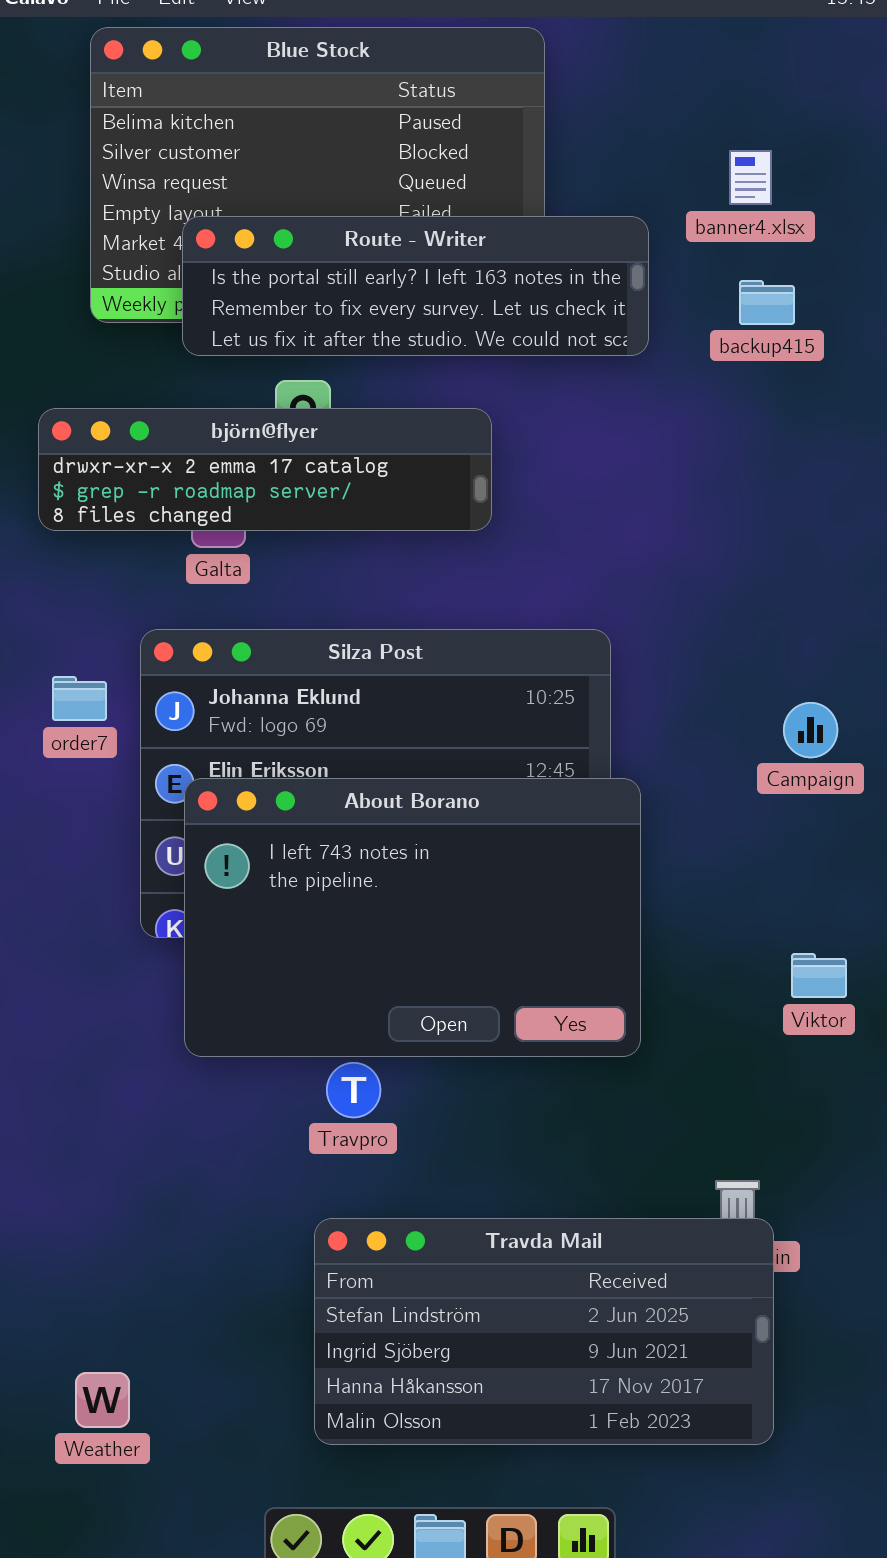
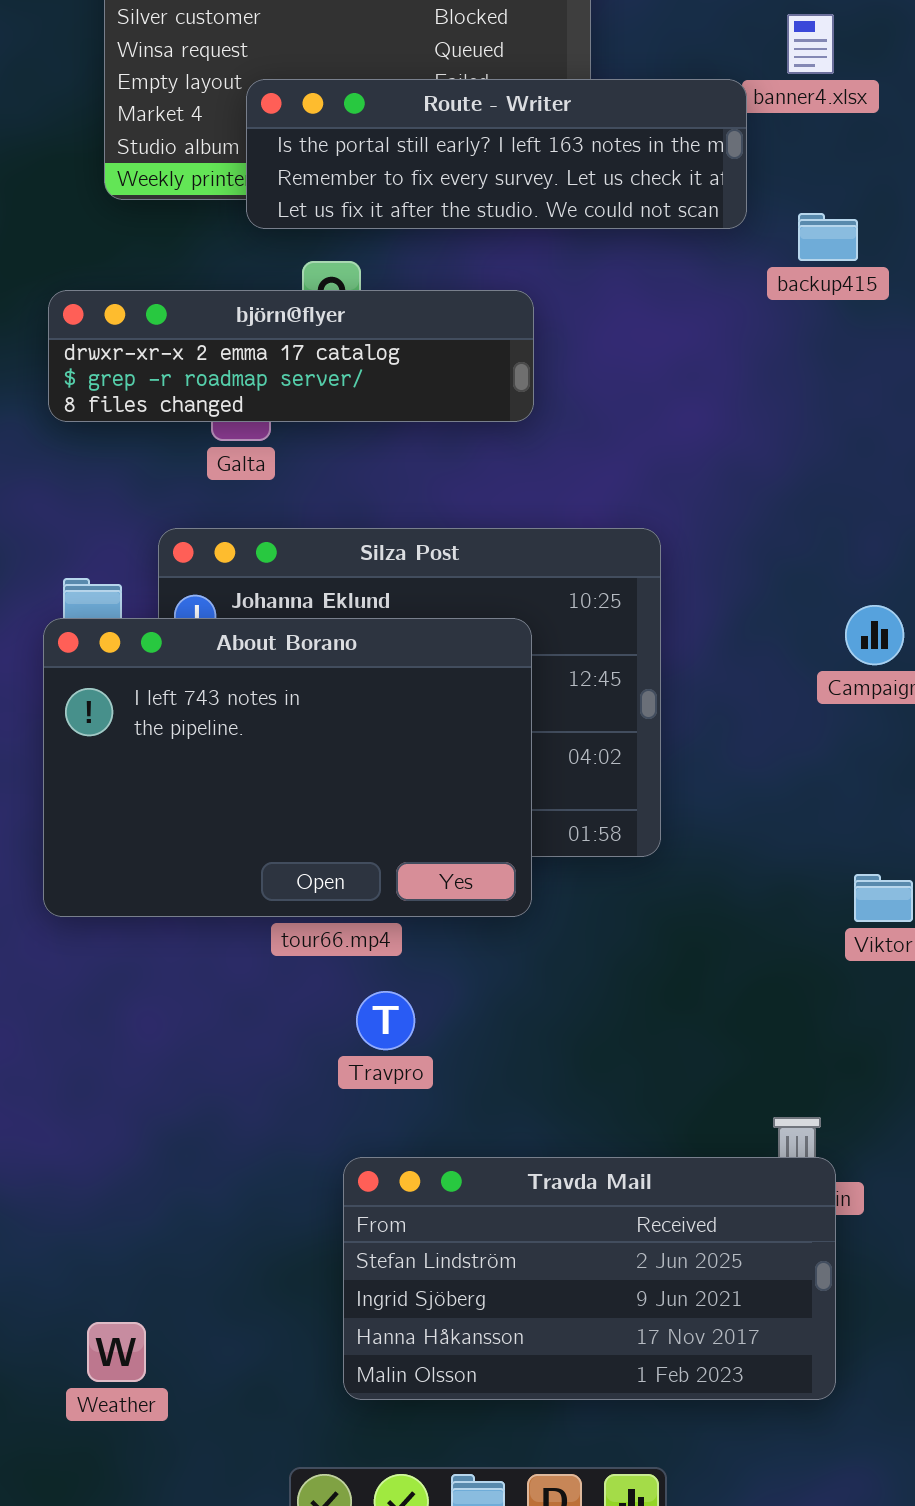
Route - Writer: [182,216,649,356] -> [246,79,747,229], moved
backup415: [739,280,795,325] -> [798,213,858,261], moved
About Borano: [184,778,641,1057] -> [43,618,532,917], moved

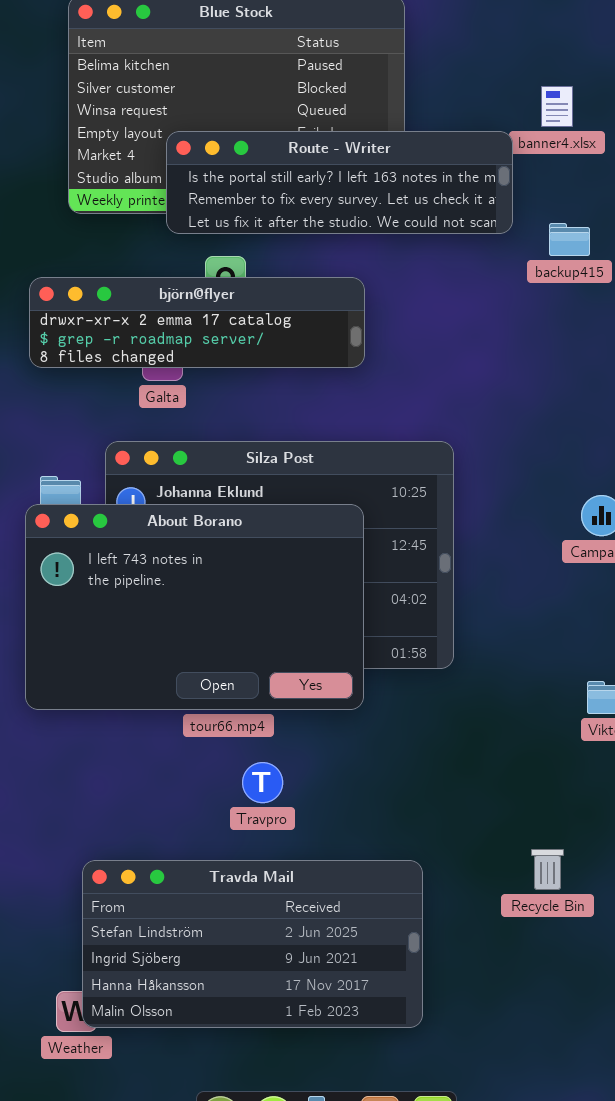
Travda Mail: [343,1157,836,1400] -> [82,860,423,1028], moved

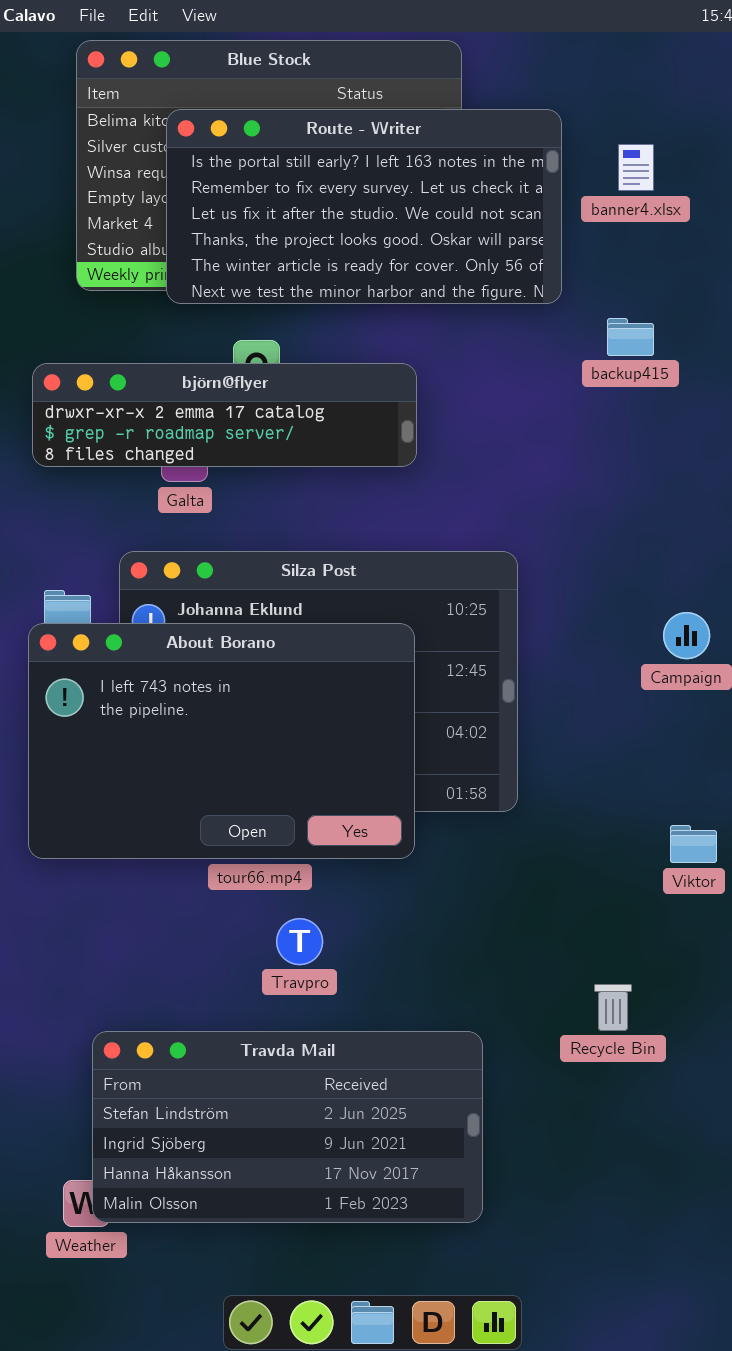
Route - Writer: [166,131,513,234] -> [166,109,562,304], moved, resized
backup415: [549,223,590,256] -> [607,318,654,356], moved
Recycle Bin: [531,849,564,890] -> [594,984,632,1031], moved

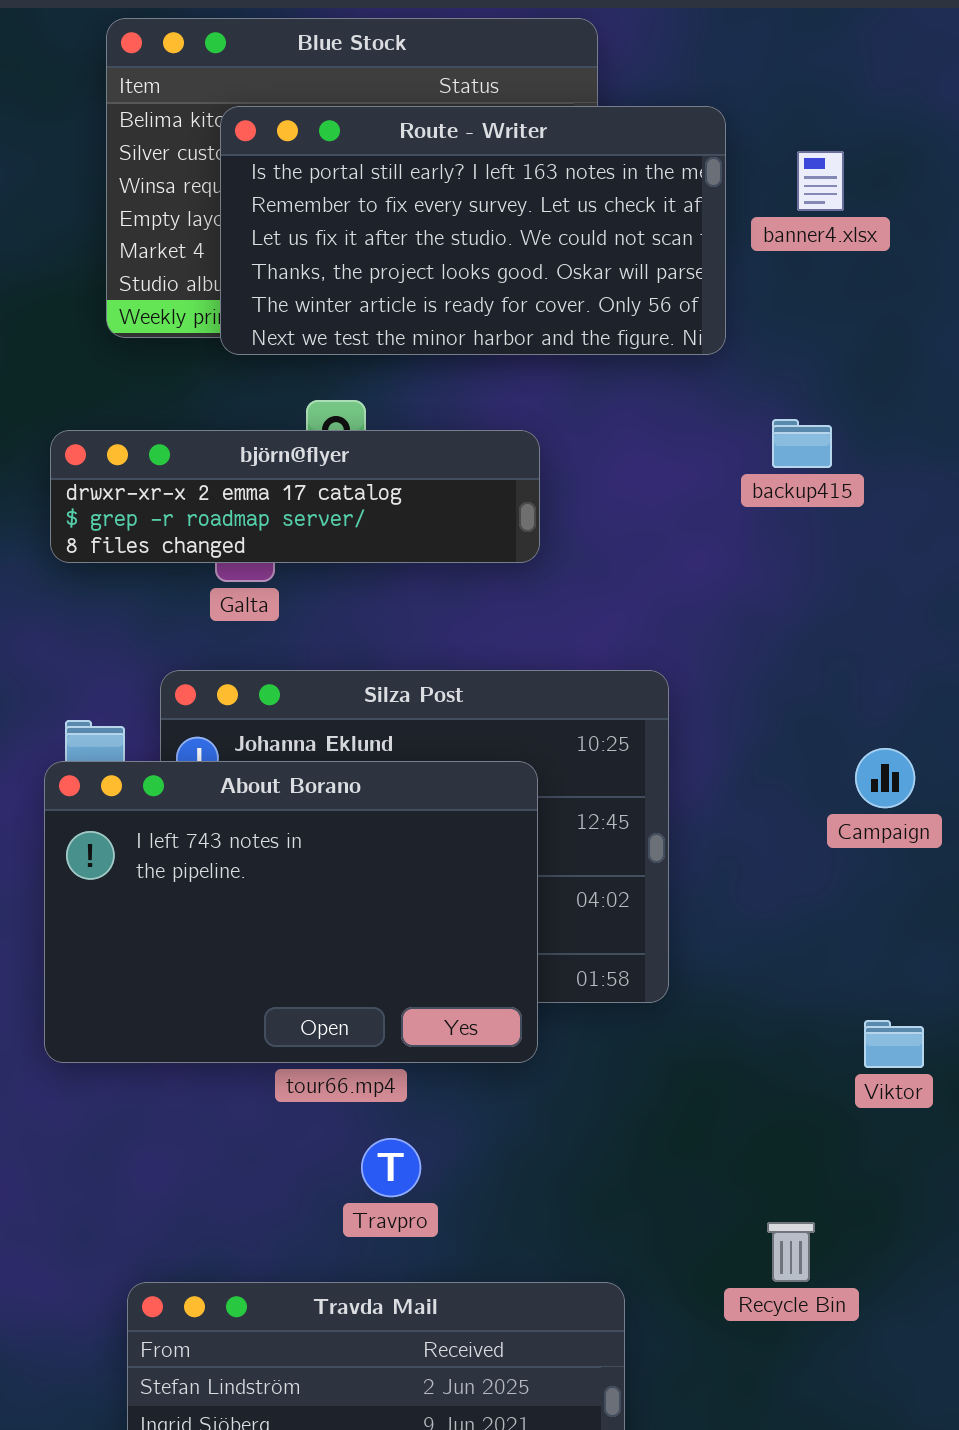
backup415: [607,318,654,356] -> [772,419,832,468], moved

